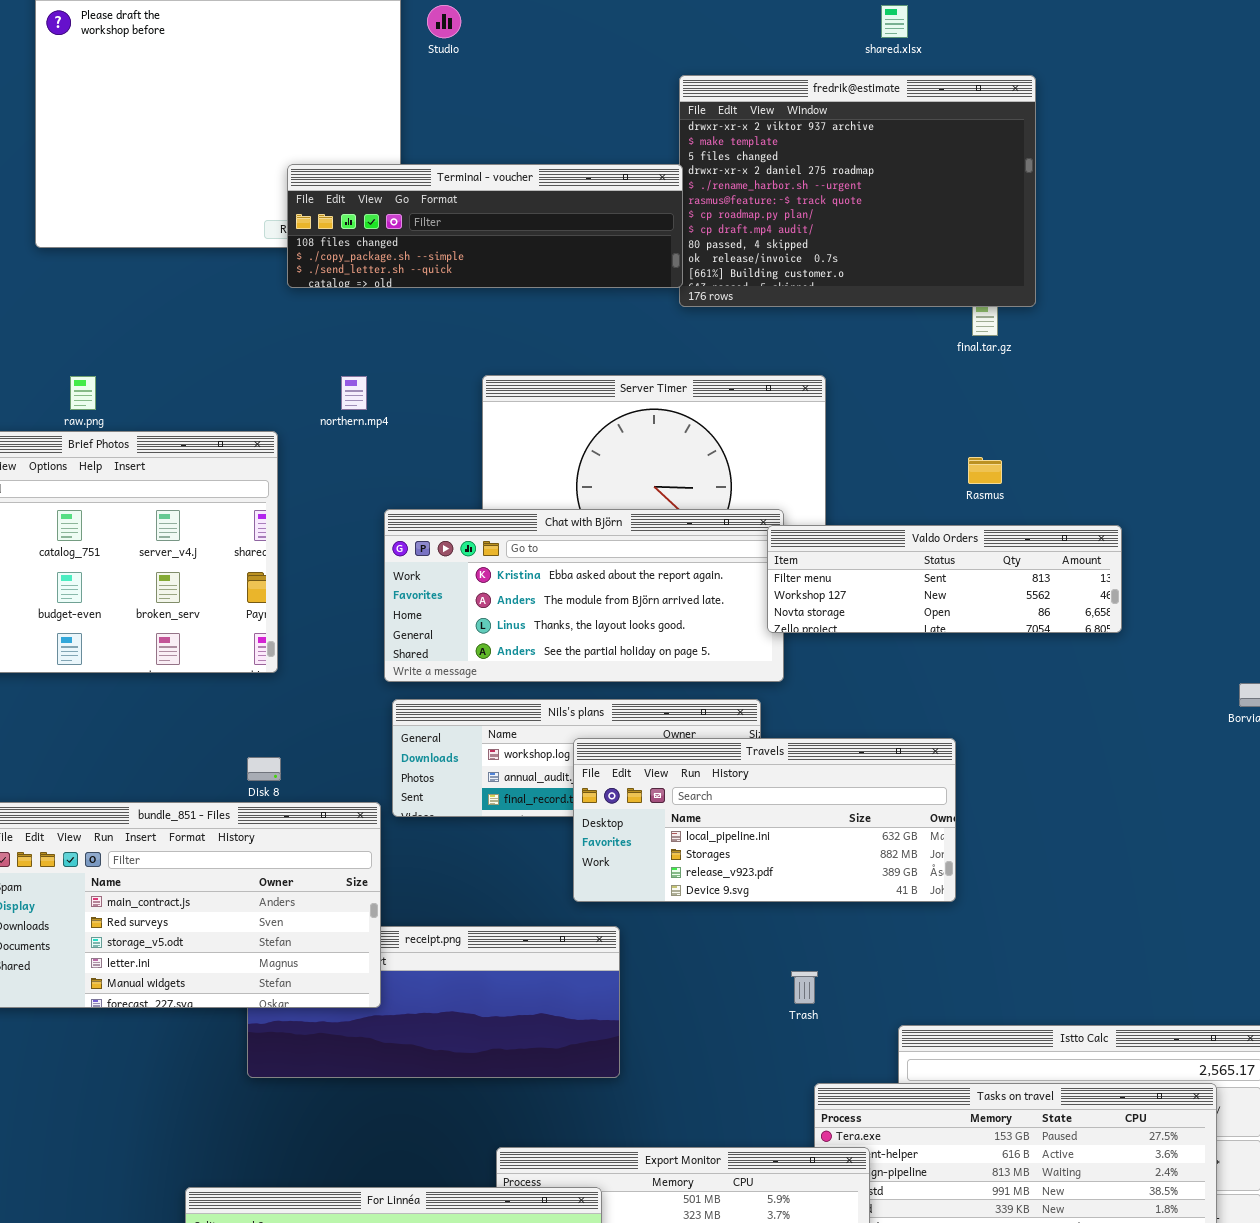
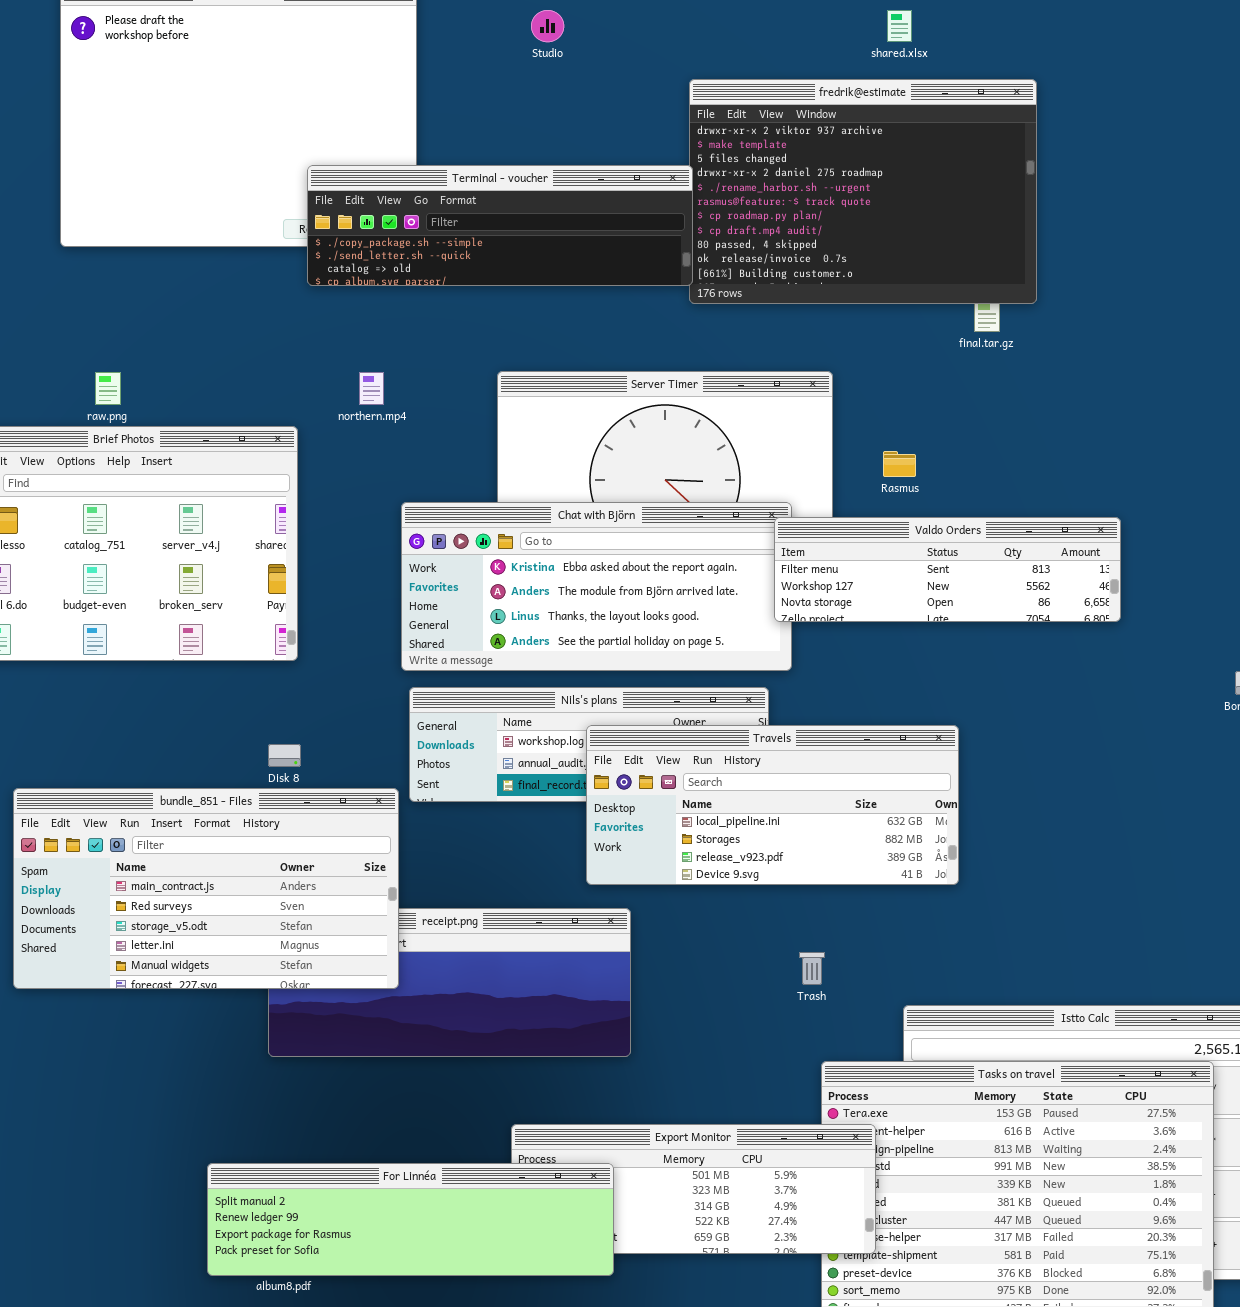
Studio: [427,5,461,38] -> [531,10,564,42], moved
Terminal - voucher: [287,164,683,288] -> [307,165,693,286], scrolled down 1 row
Rasmus: [968,457,1002,484] -> [883,451,916,477], moved

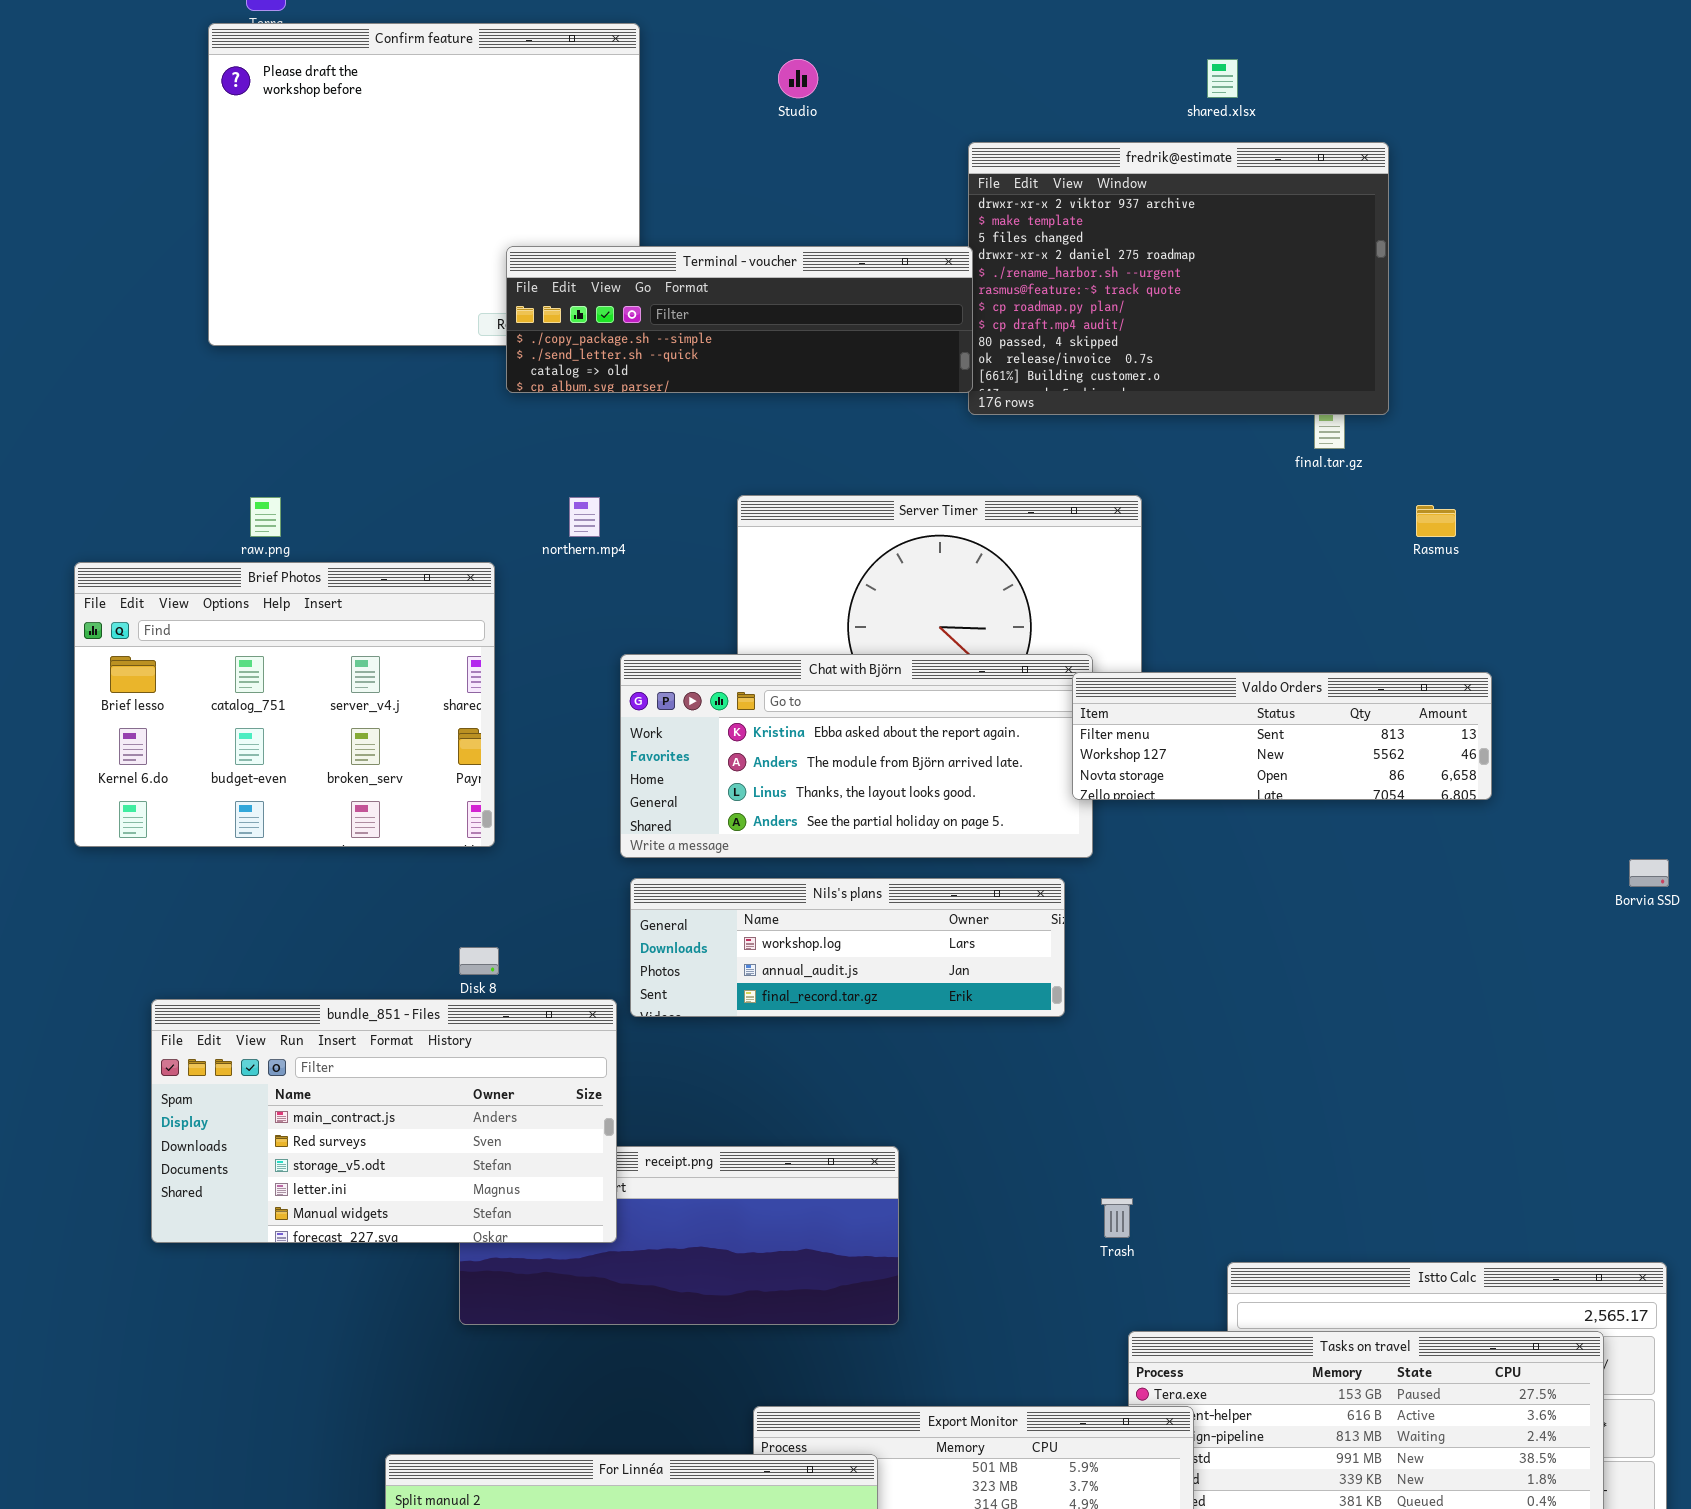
Rasmus: [883,451,916,477] -> [1416,505,1456,537], moved
Travels: [586,725,959,885] -> none, closed

